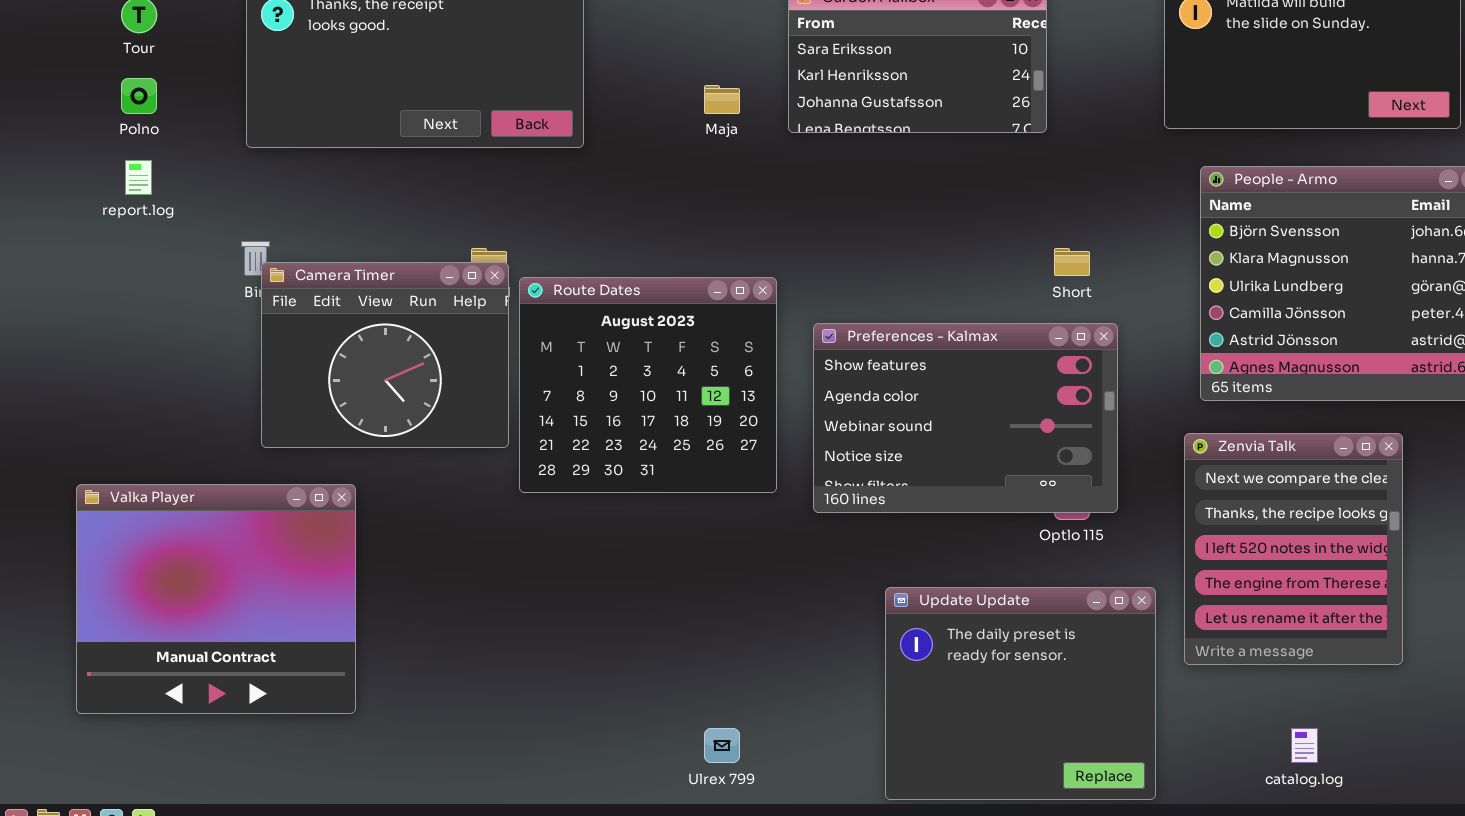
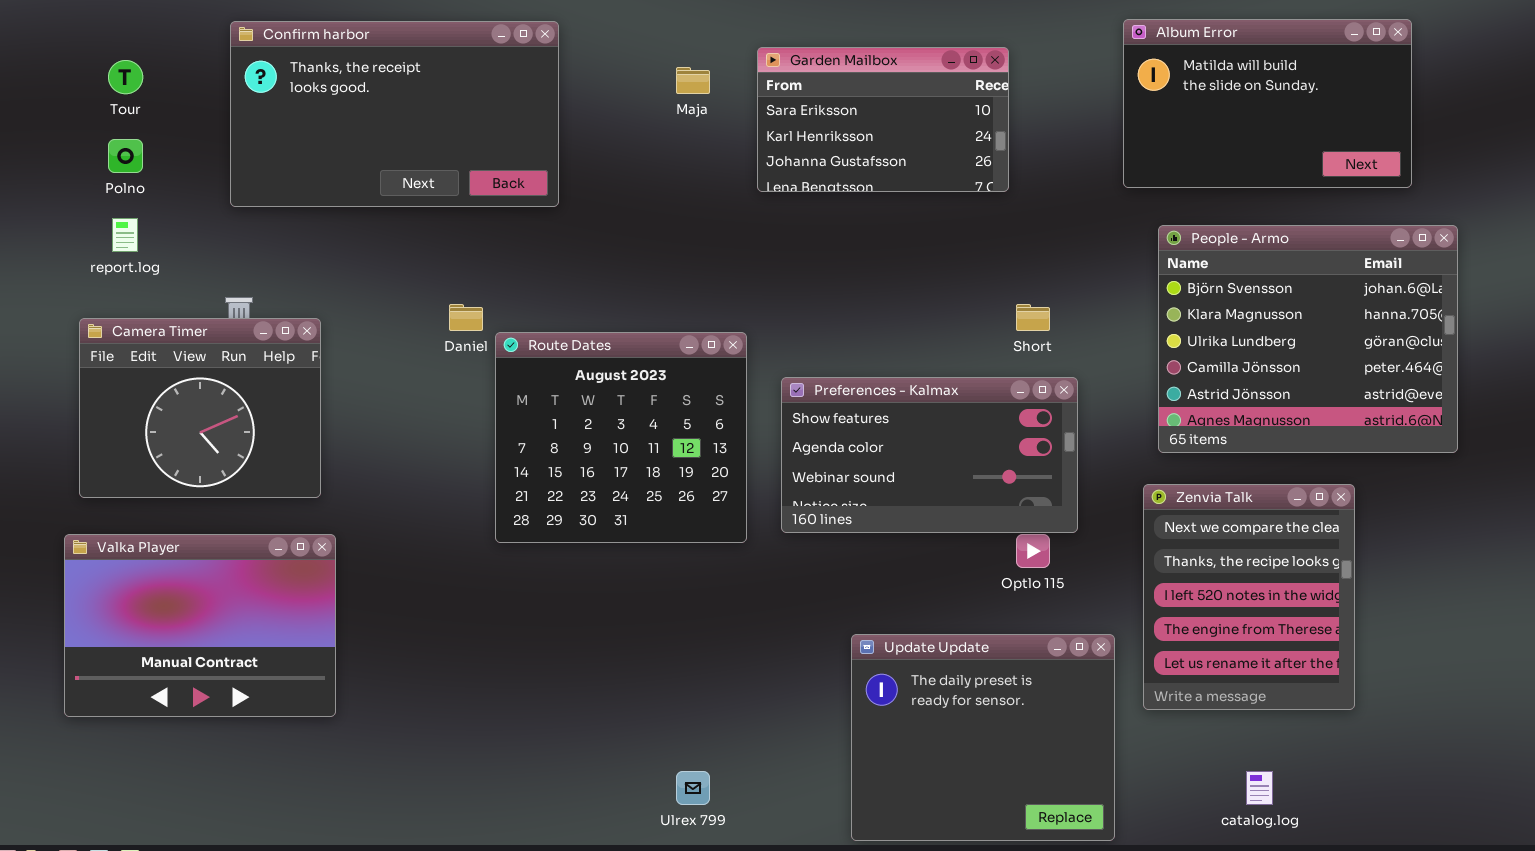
Maja: [704,85,740,114] -> [676,67,710,94], moved
Camera Timer: [261,262,509,448] -> [79,318,321,498], moved
Preferences - Kalmax: [813,323,1118,513] -> [781,377,1078,533], resized
Valka Player: [76,484,356,714] -> [64,534,336,717], resized

